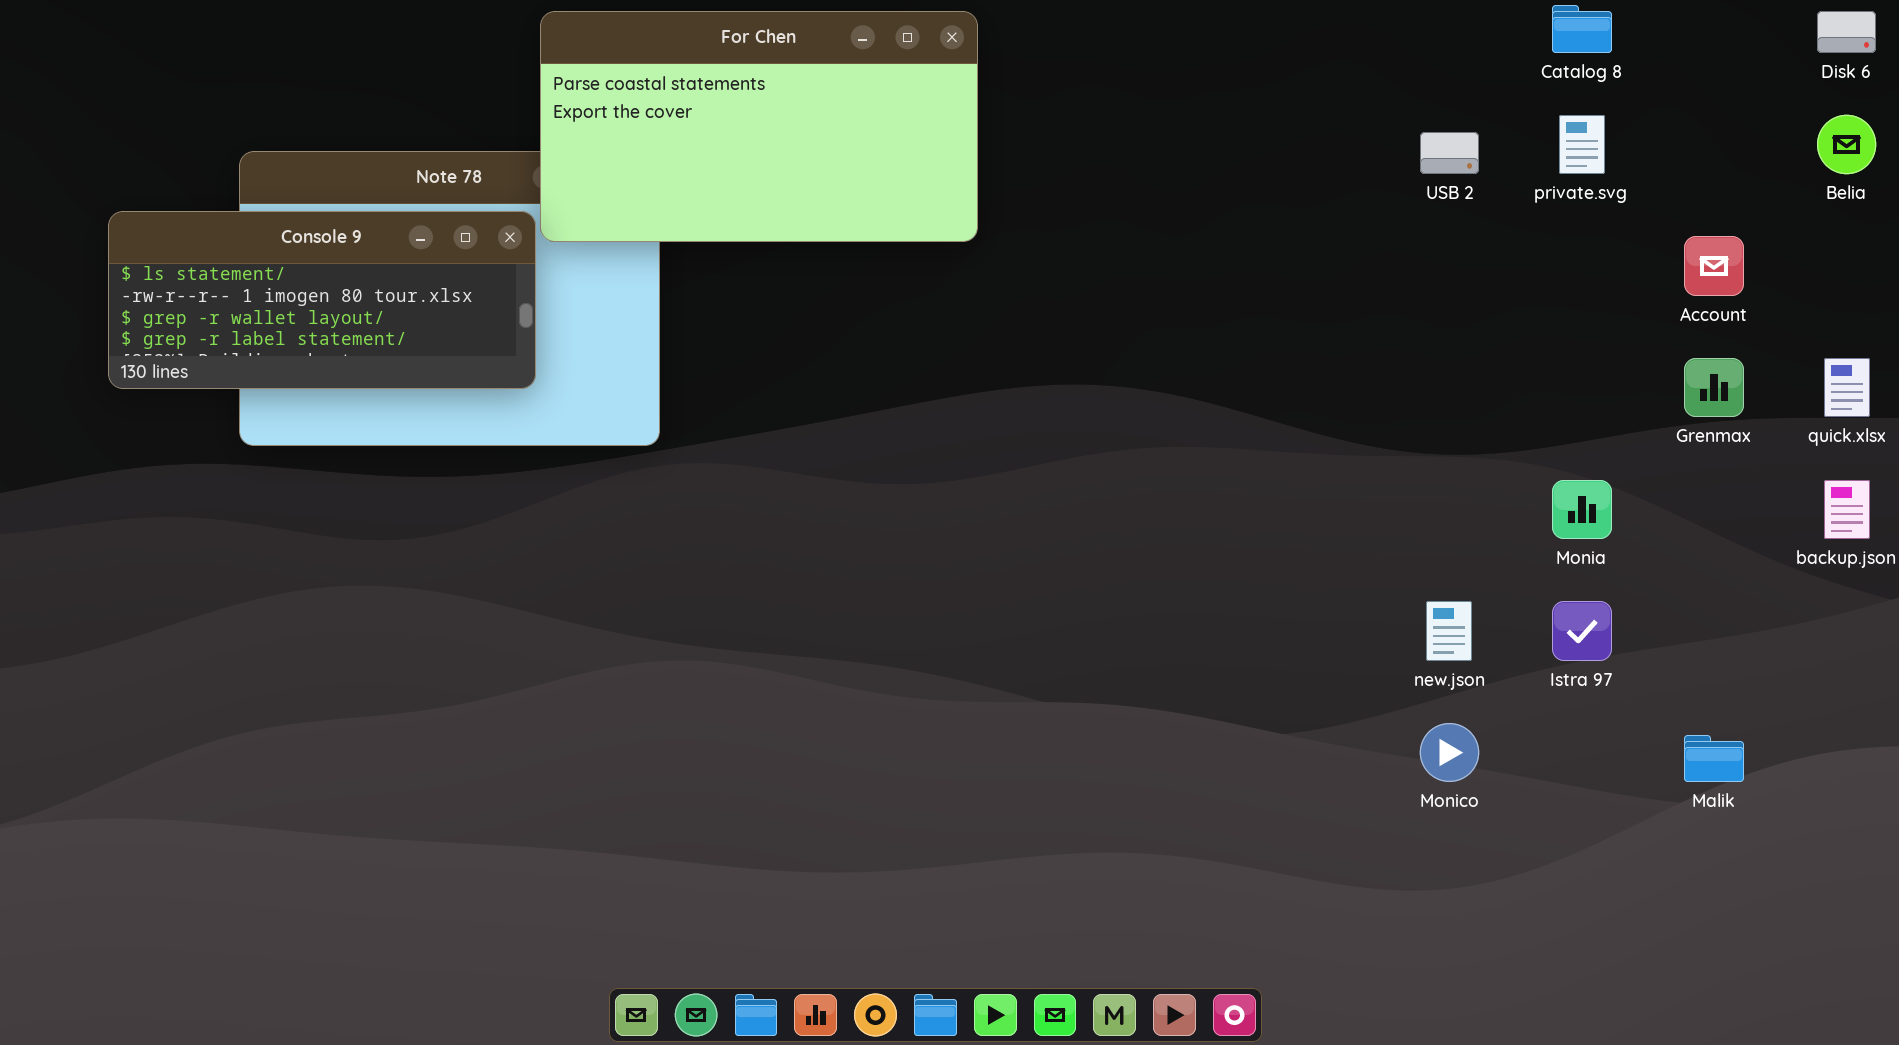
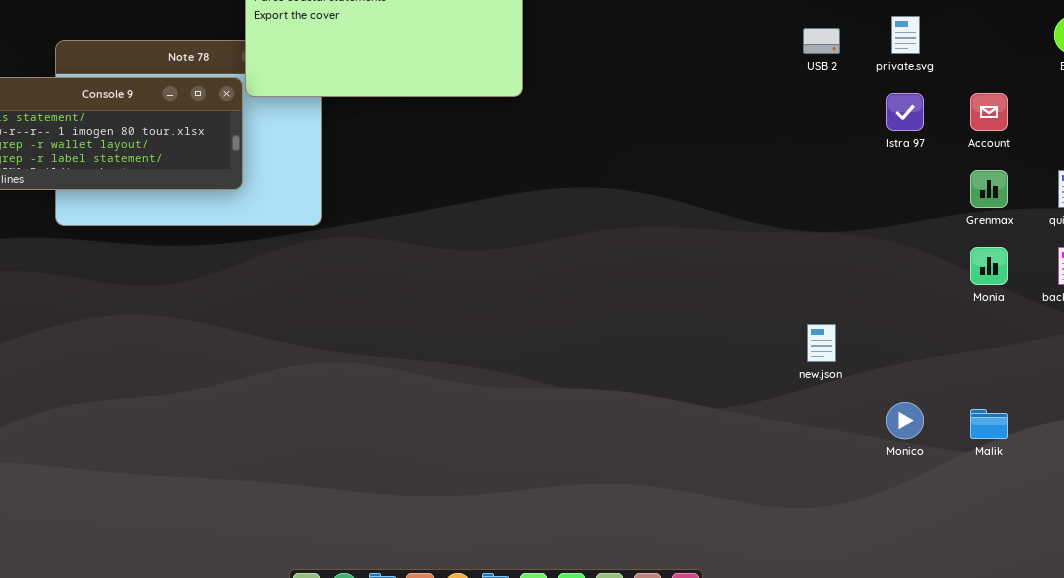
Monia: [1552,480,1612,539] -> [970,247,1008,285], moved
Istra 97: [1552,601,1612,661] -> [886,93,924,131], moved
Monico: [1420,723,1479,782] -> [886,402,924,439], moved

